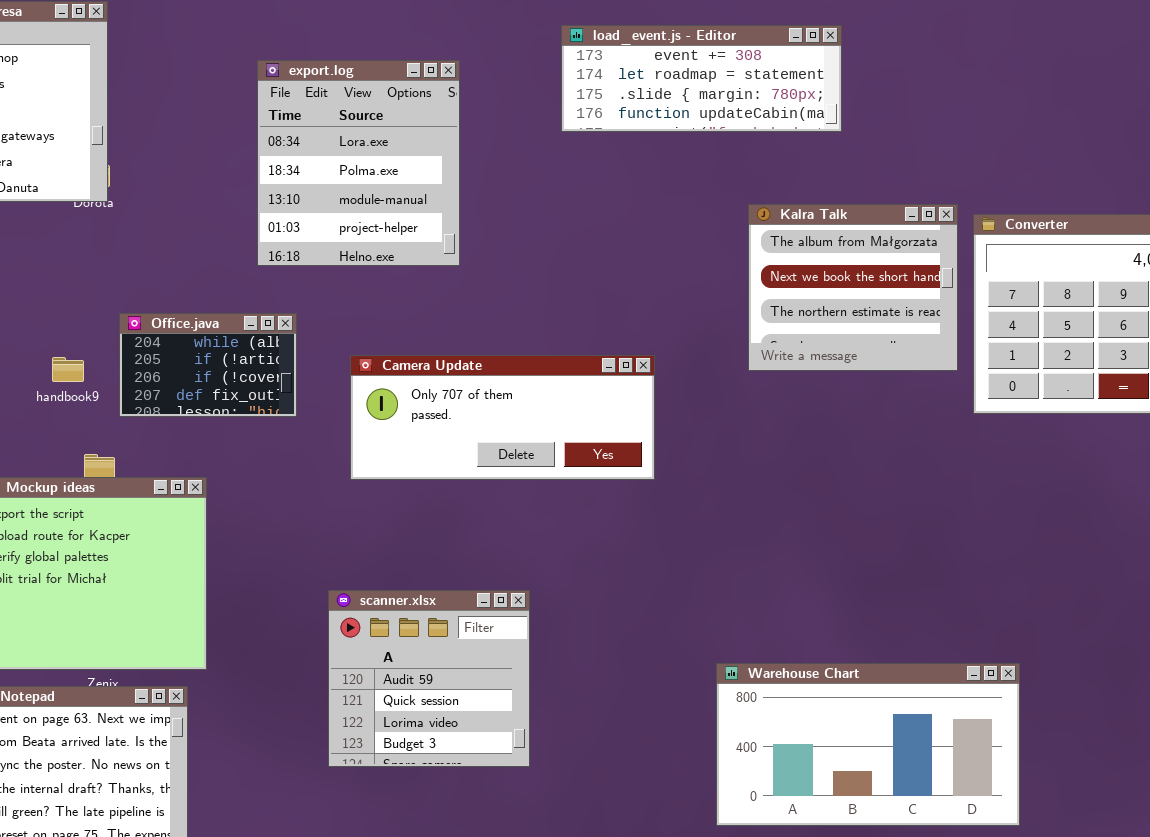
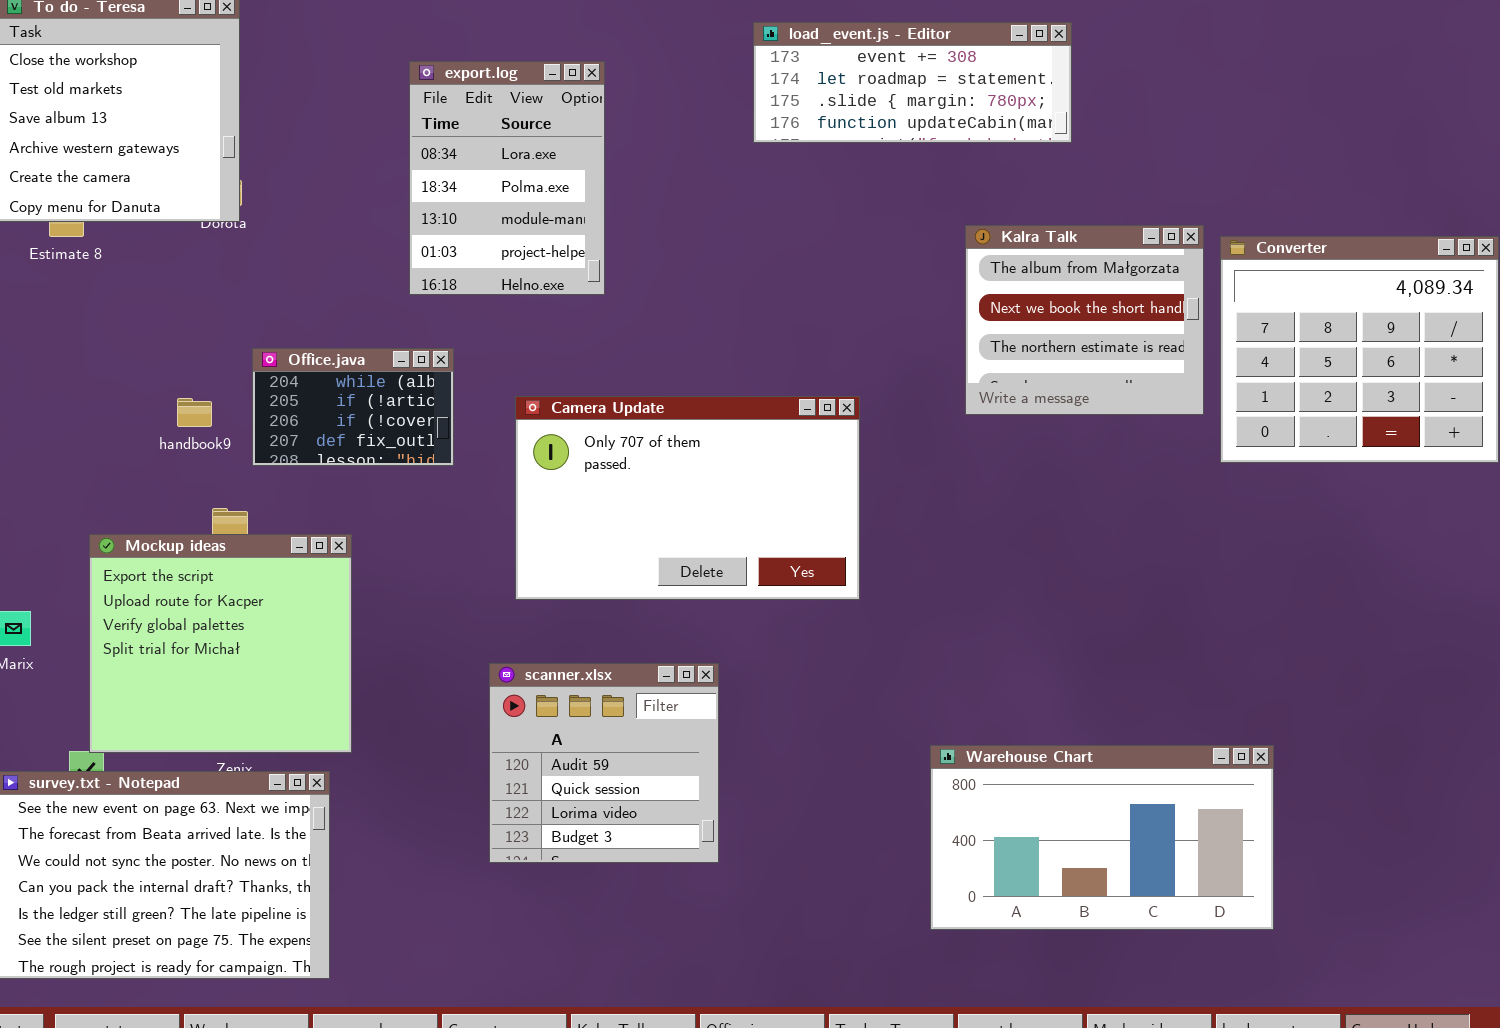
export.log: [257,60,460,266] -> [409,61,605,295], resized
Camera Update: [350,355,655,480] -> [515,396,860,600], resized

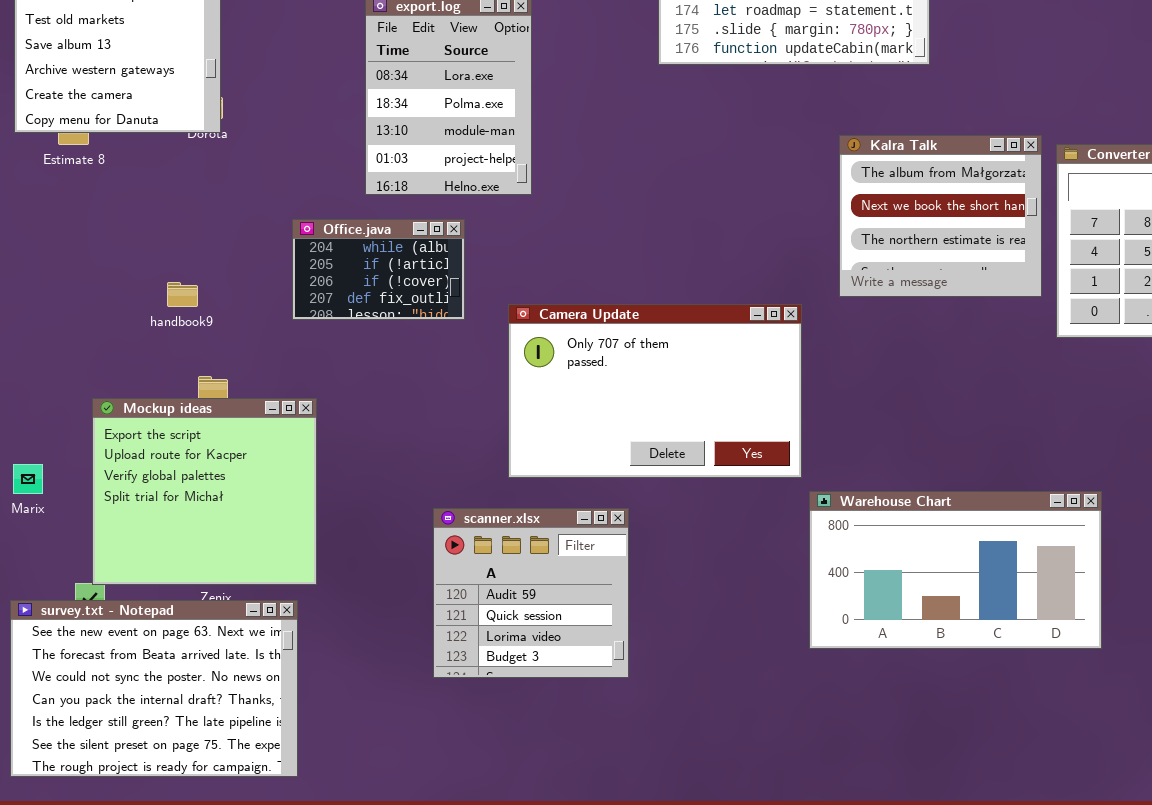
Office.java: [252,348,454,466] -> [292,219,465,320], moved
Camera Update: [515,396,860,600] -> [508,304,802,478], moved
Warehouse Chart: [930,745,1274,930] -> [809,491,1102,649], moved

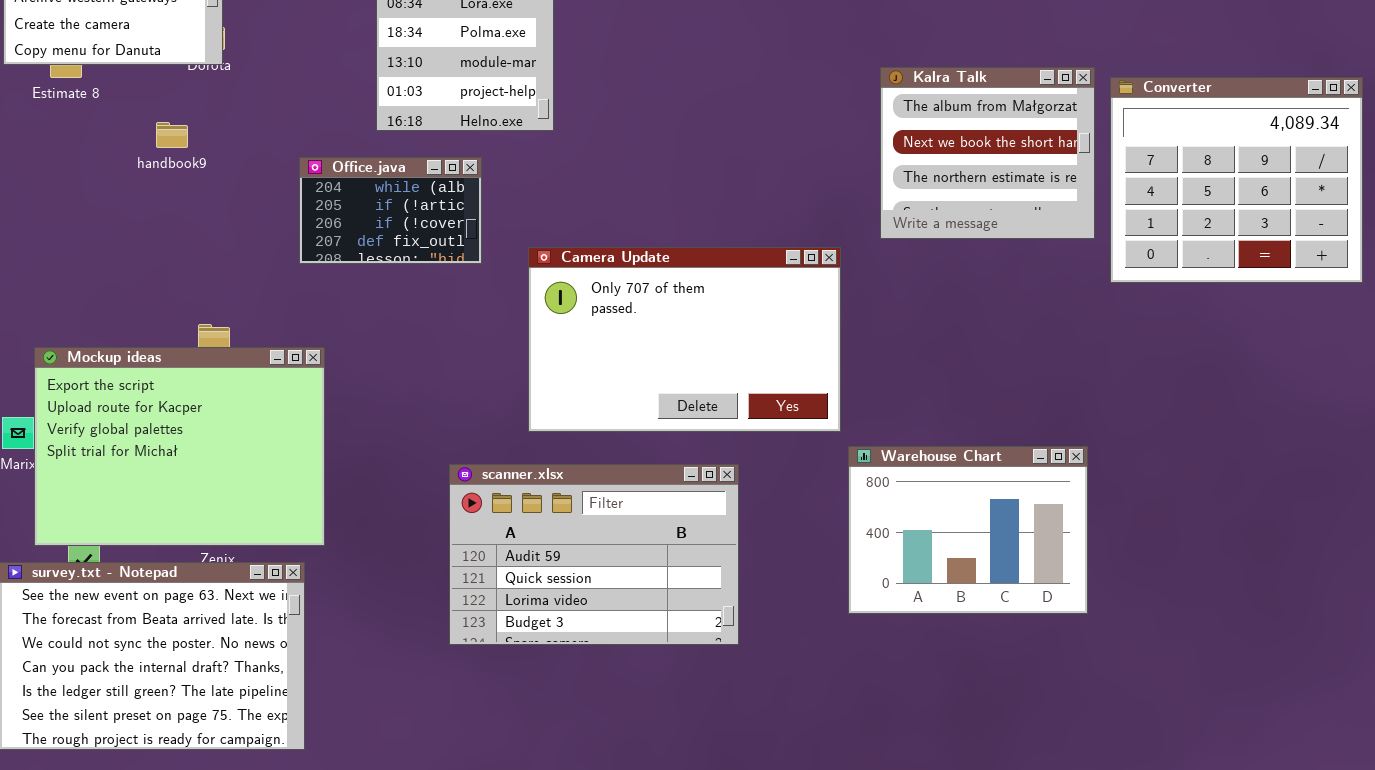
handbook9: [167,282,198,307] -> [156,122,188,148], moved
Mockup ideas: [92,398,317,585] -> [34,347,325,546], resized
Warehouse Chart: [809,491,1102,649] -> [848,446,1088,614], resized
scanner.xlsx: [433,508,629,678] -> [449,464,739,645], resized

